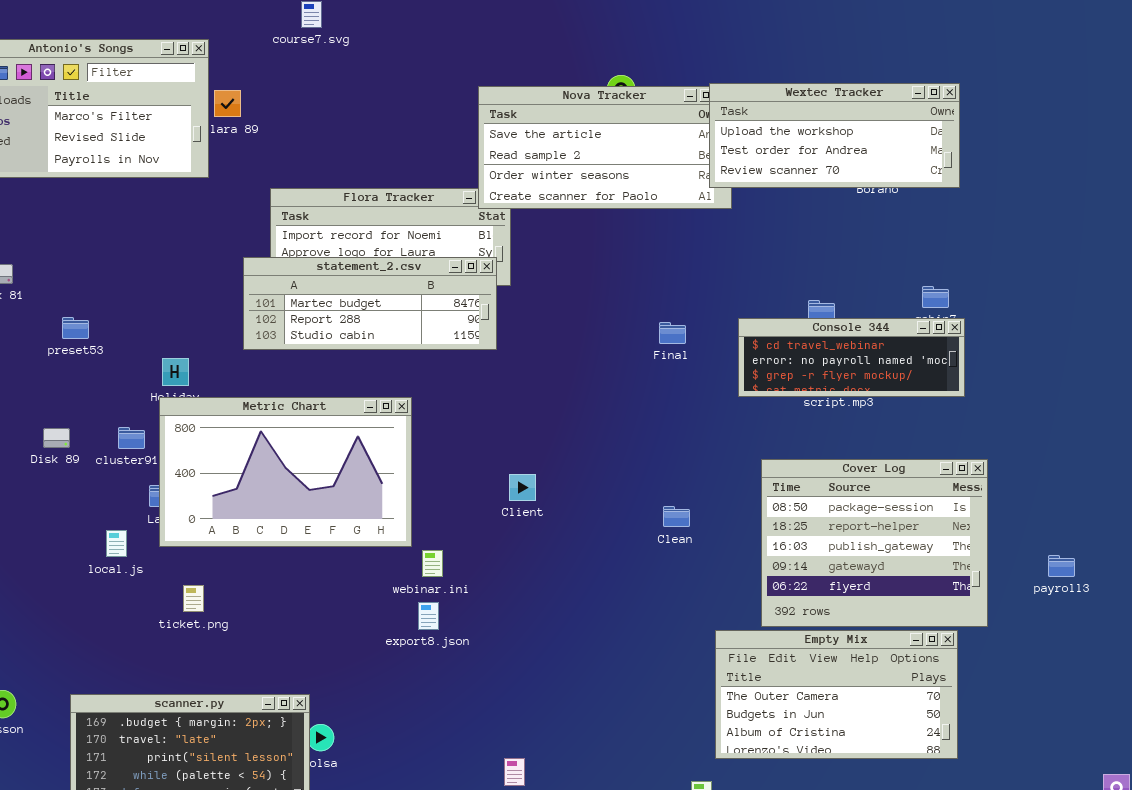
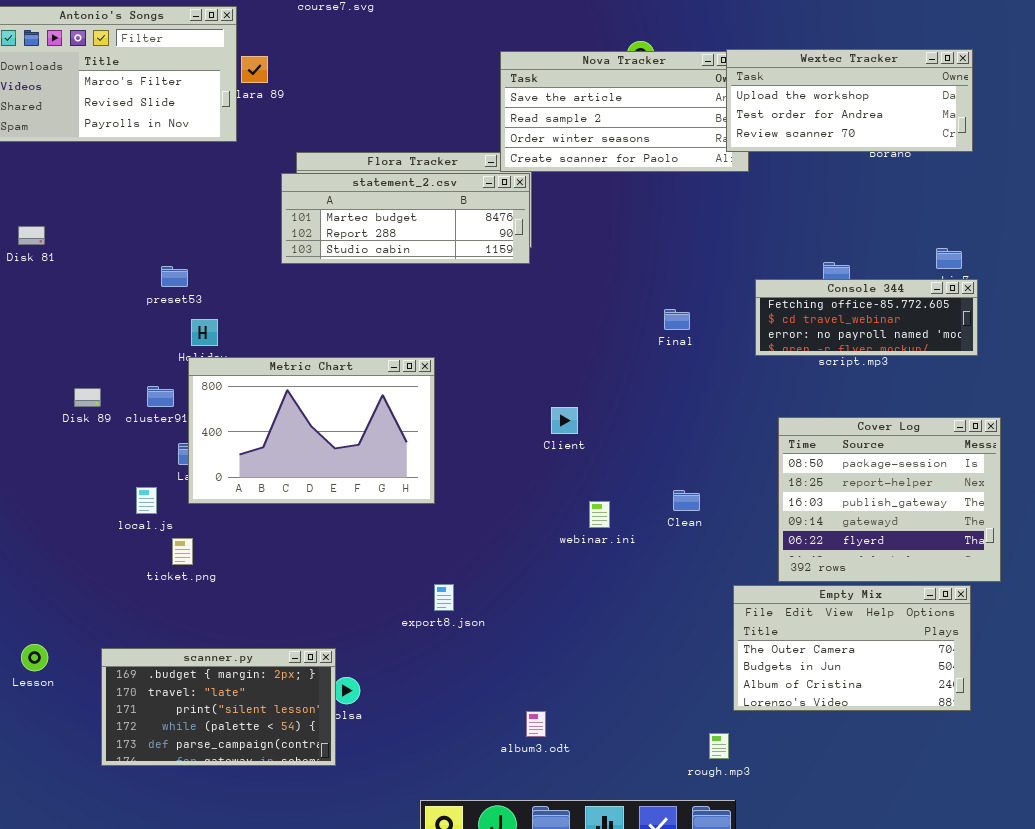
statement_2.csv: [243,257,497,350] -> [281,173,530,264], moved
preset53: [62,317,89,339] -> [161,266,188,287], moved
Console 344: [738,318,965,397] -> [755,279,978,356], scrolled up 1 row
Final: [659,322,686,344] -> [664,309,690,330], moved
Client: [509,474,536,501] -> [551,407,578,434], moved
Clean: [663,506,690,527] -> [673,490,700,511], moved
webinar.ini: [422,550,443,577] -> [589,501,610,528], moved
ticket.png: [183,585,204,612] -> [172,538,193,565], moved
export8.json: [418,602,439,630] -> [434,584,454,611], moved

